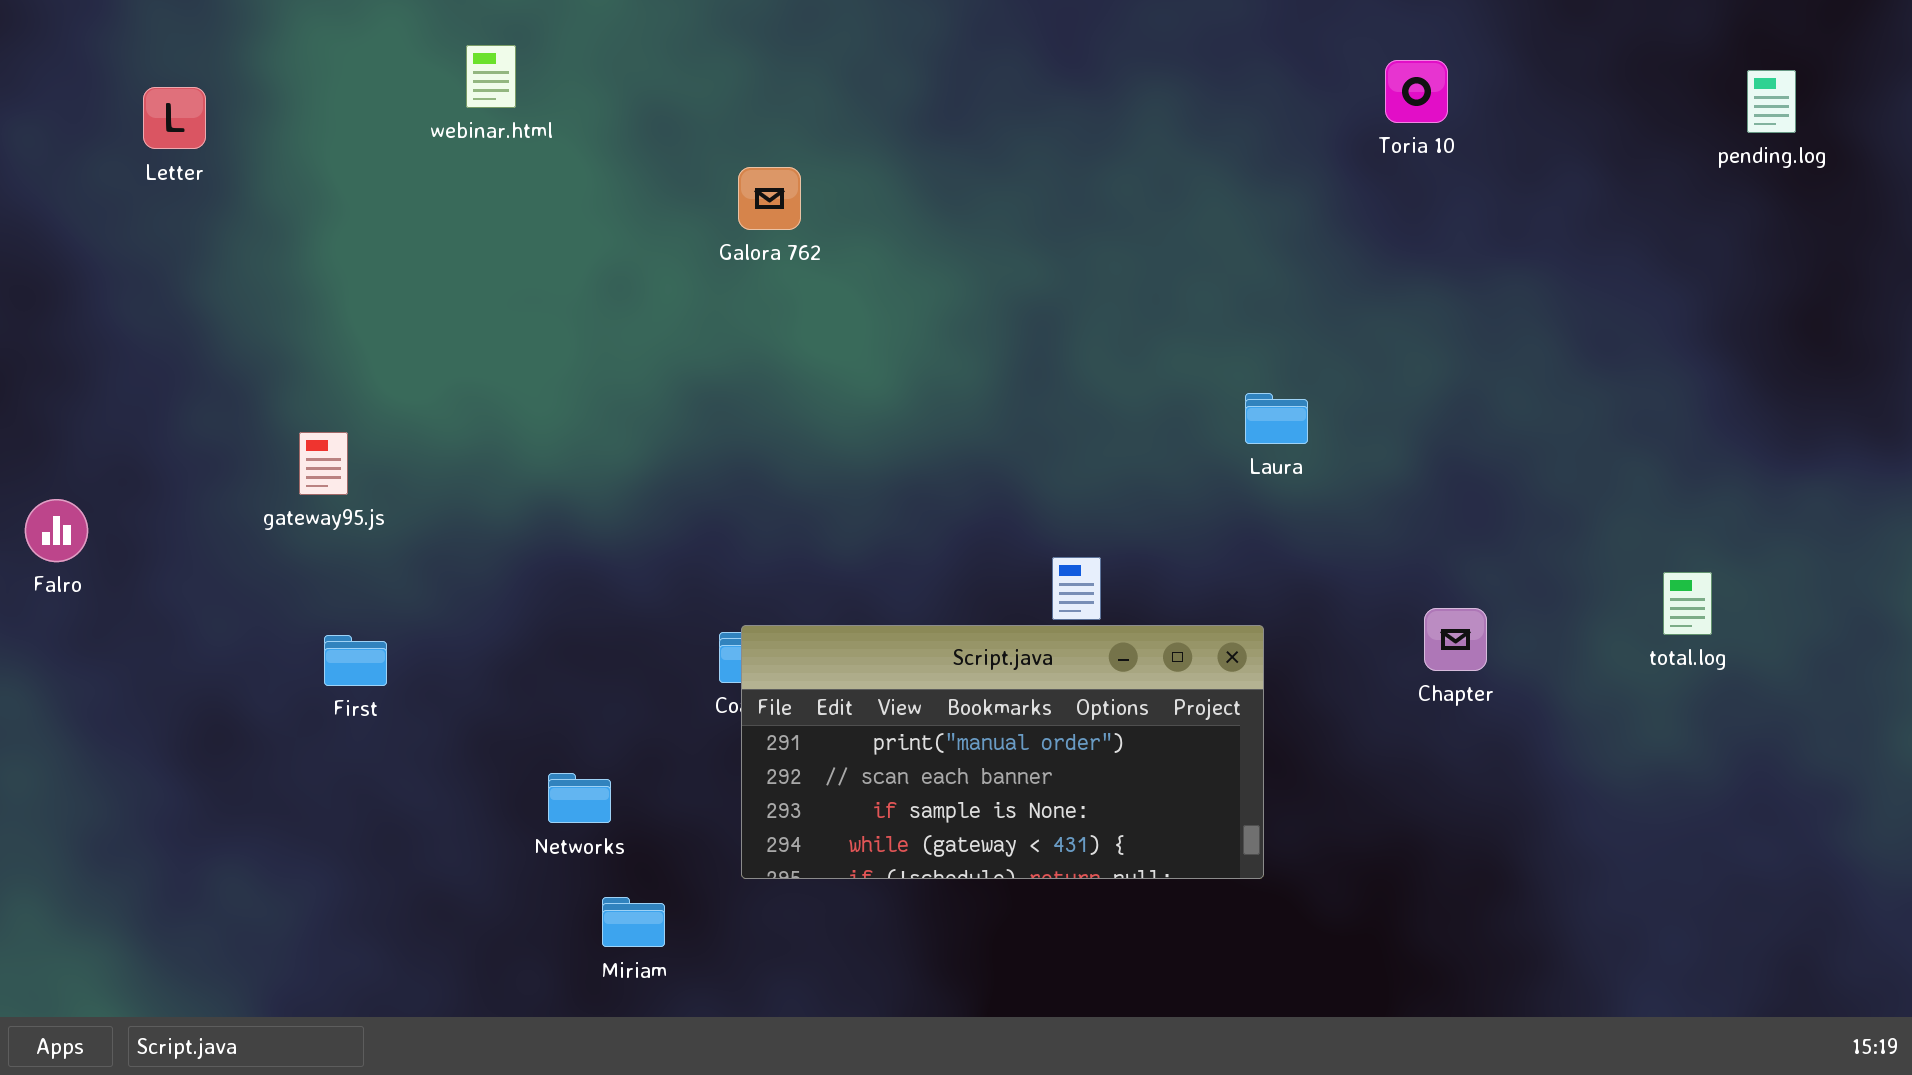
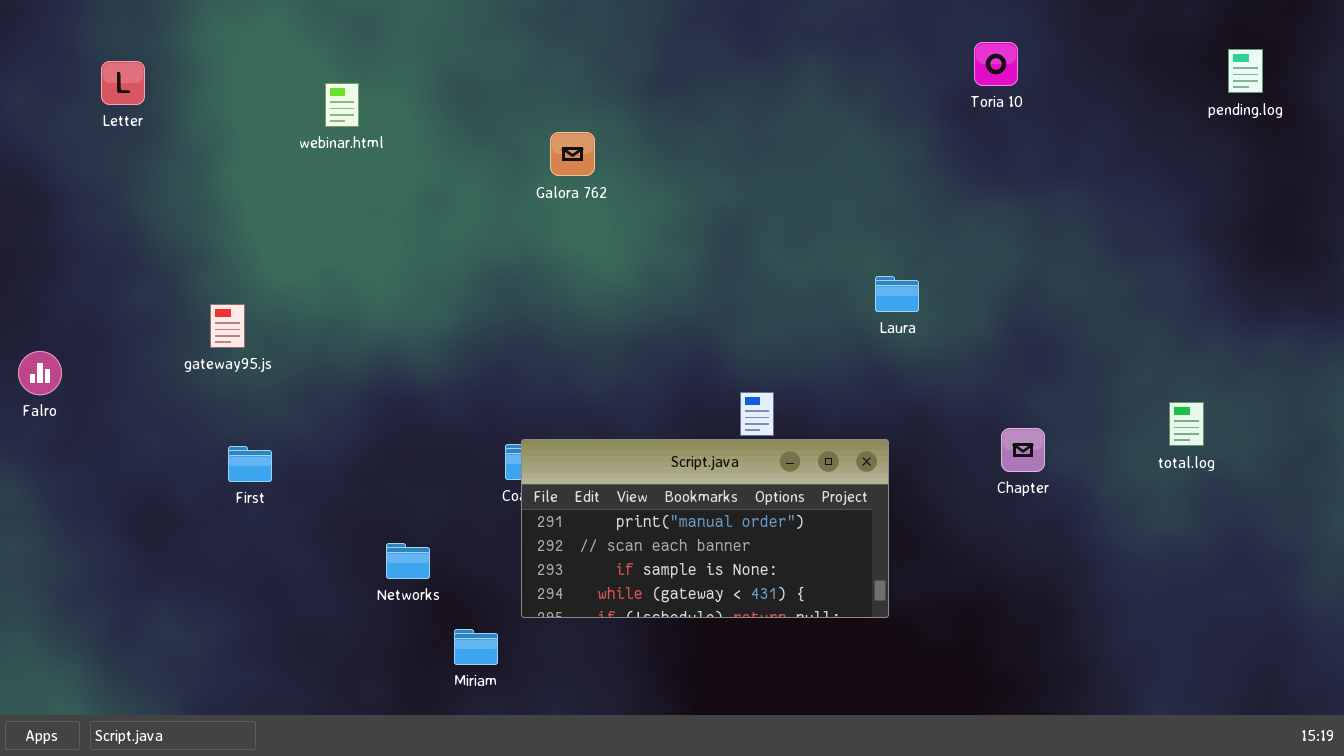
webinar.html: [466,45,516,108] -> [325,83,359,127], moved
Galora 762: [738,167,801,230] -> [550,132,595,176], moved
Miriam: [602,897,665,947] -> [454,629,498,665], moved

